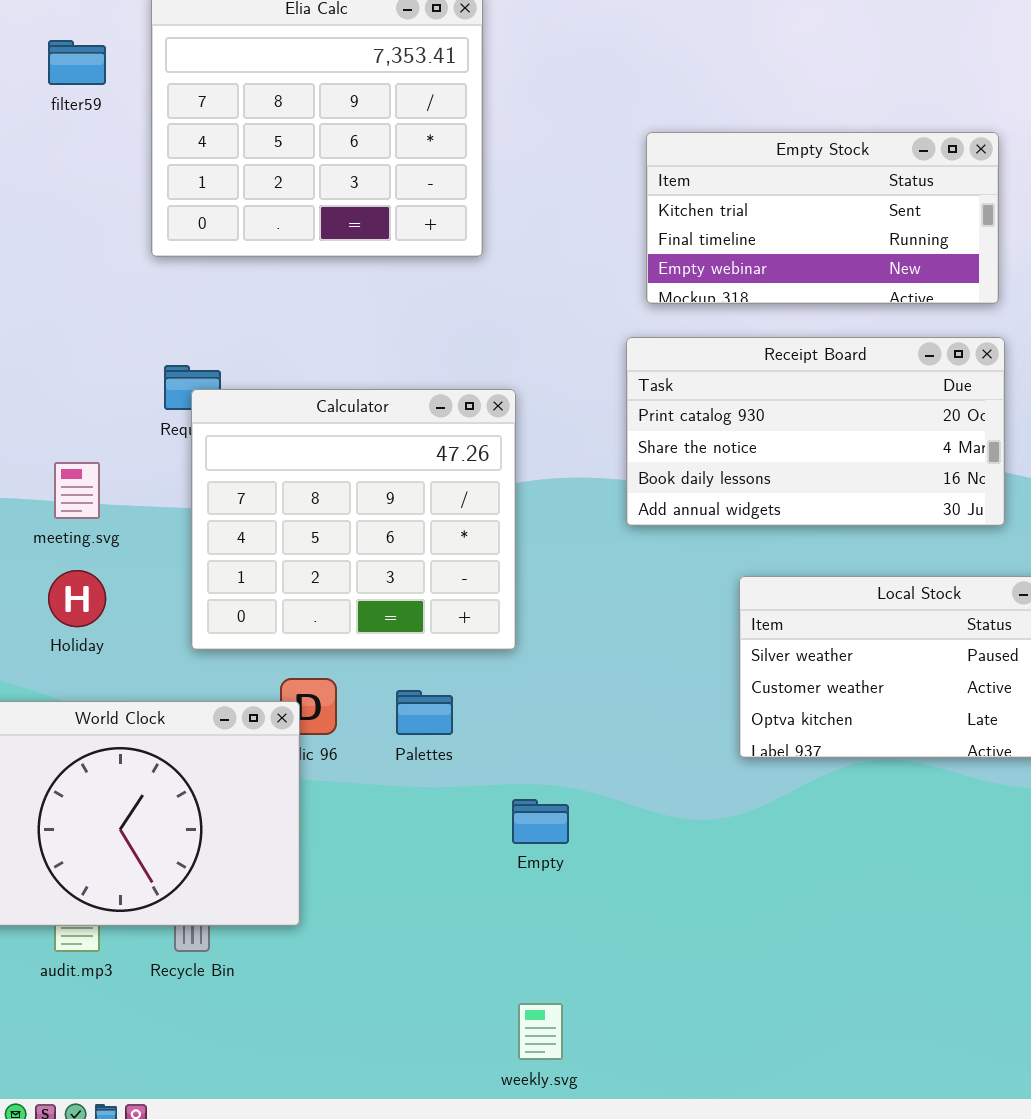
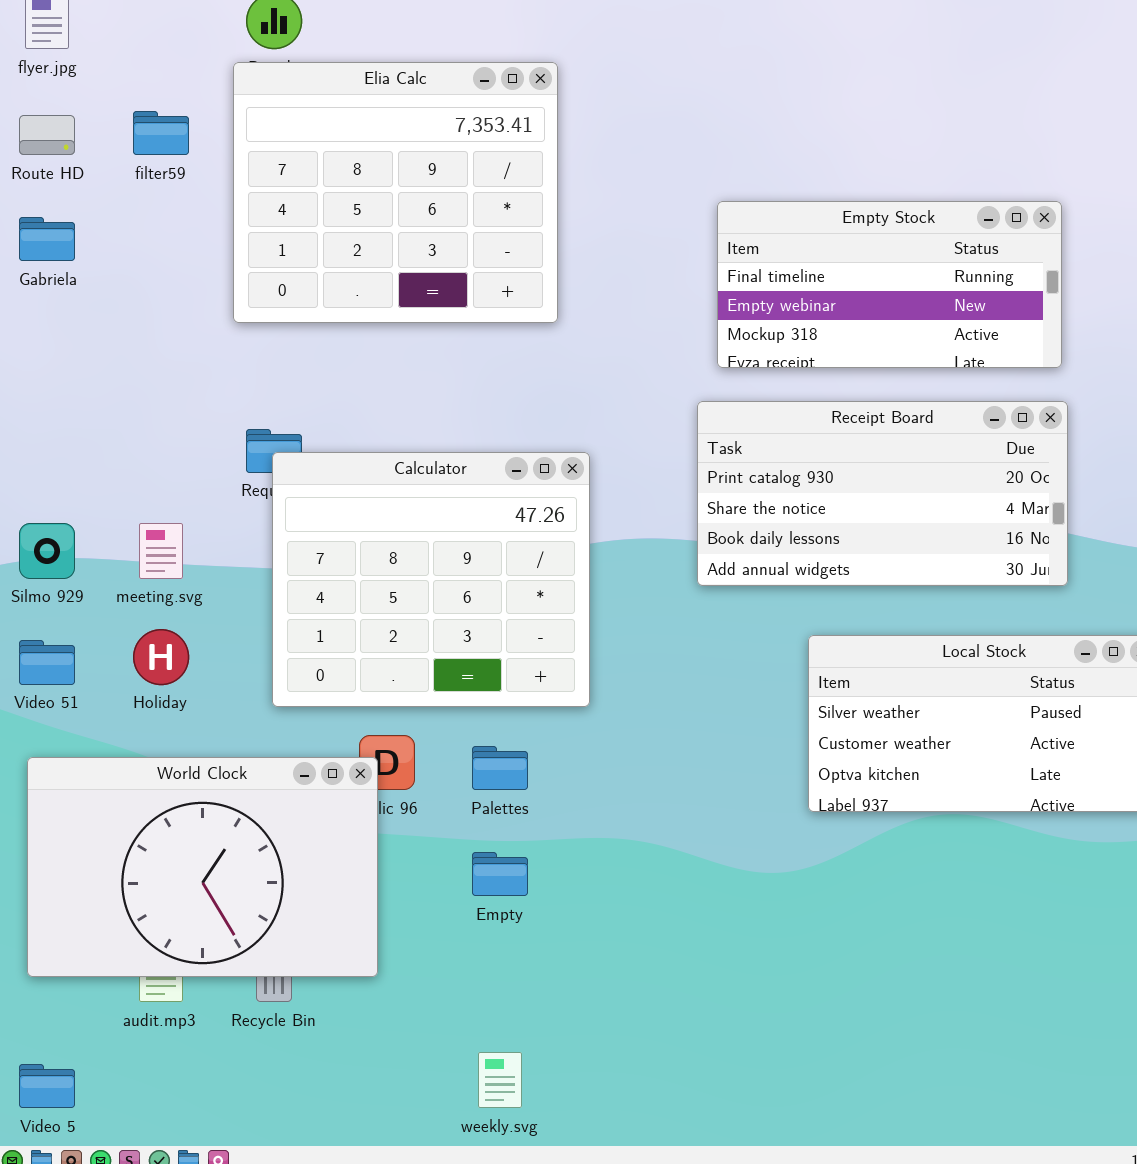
Empty Stock: [646,132,999,304] -> [717,201,1062,368], scrolled down 1 row
Empty: [512,799,569,844] -> [472,852,528,896], moved
weekly.svg: [518,1003,563,1060] -> [478,1052,522,1108], moved

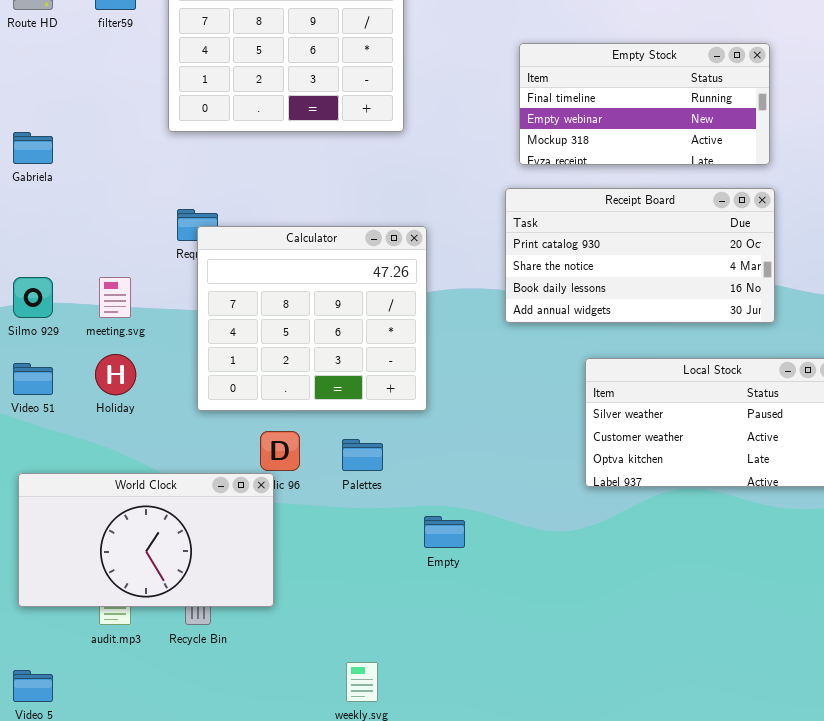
Gabriela: [19,217,75,261] -> [13,132,53,164], moved
World Clock: [27,757,378,977] -> [18,473,274,607], resized
Empty: [472,852,528,896] -> [424,516,465,548], moved

